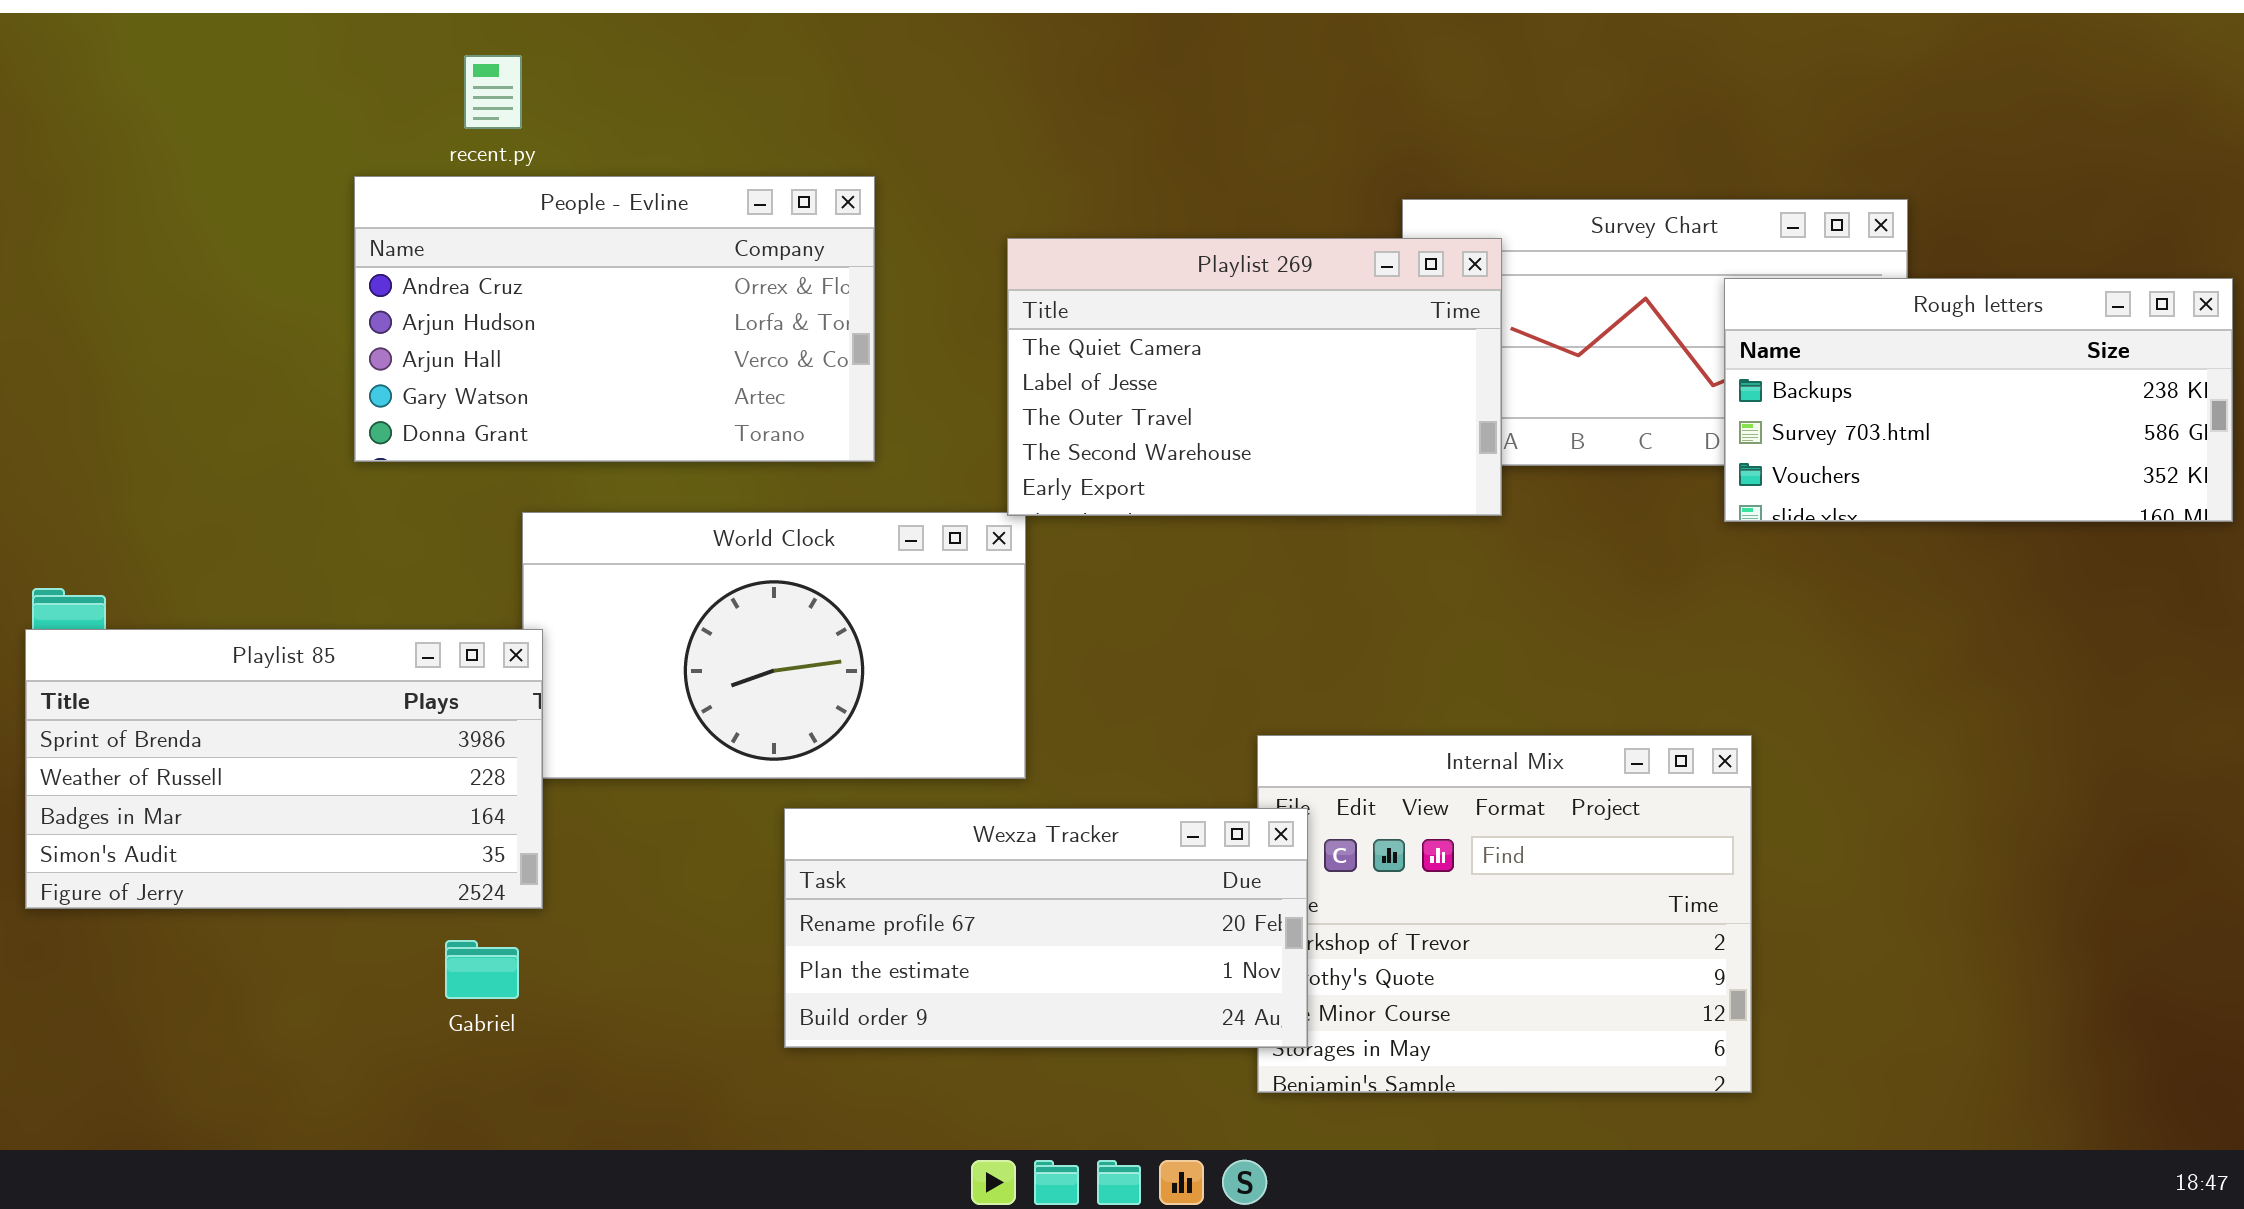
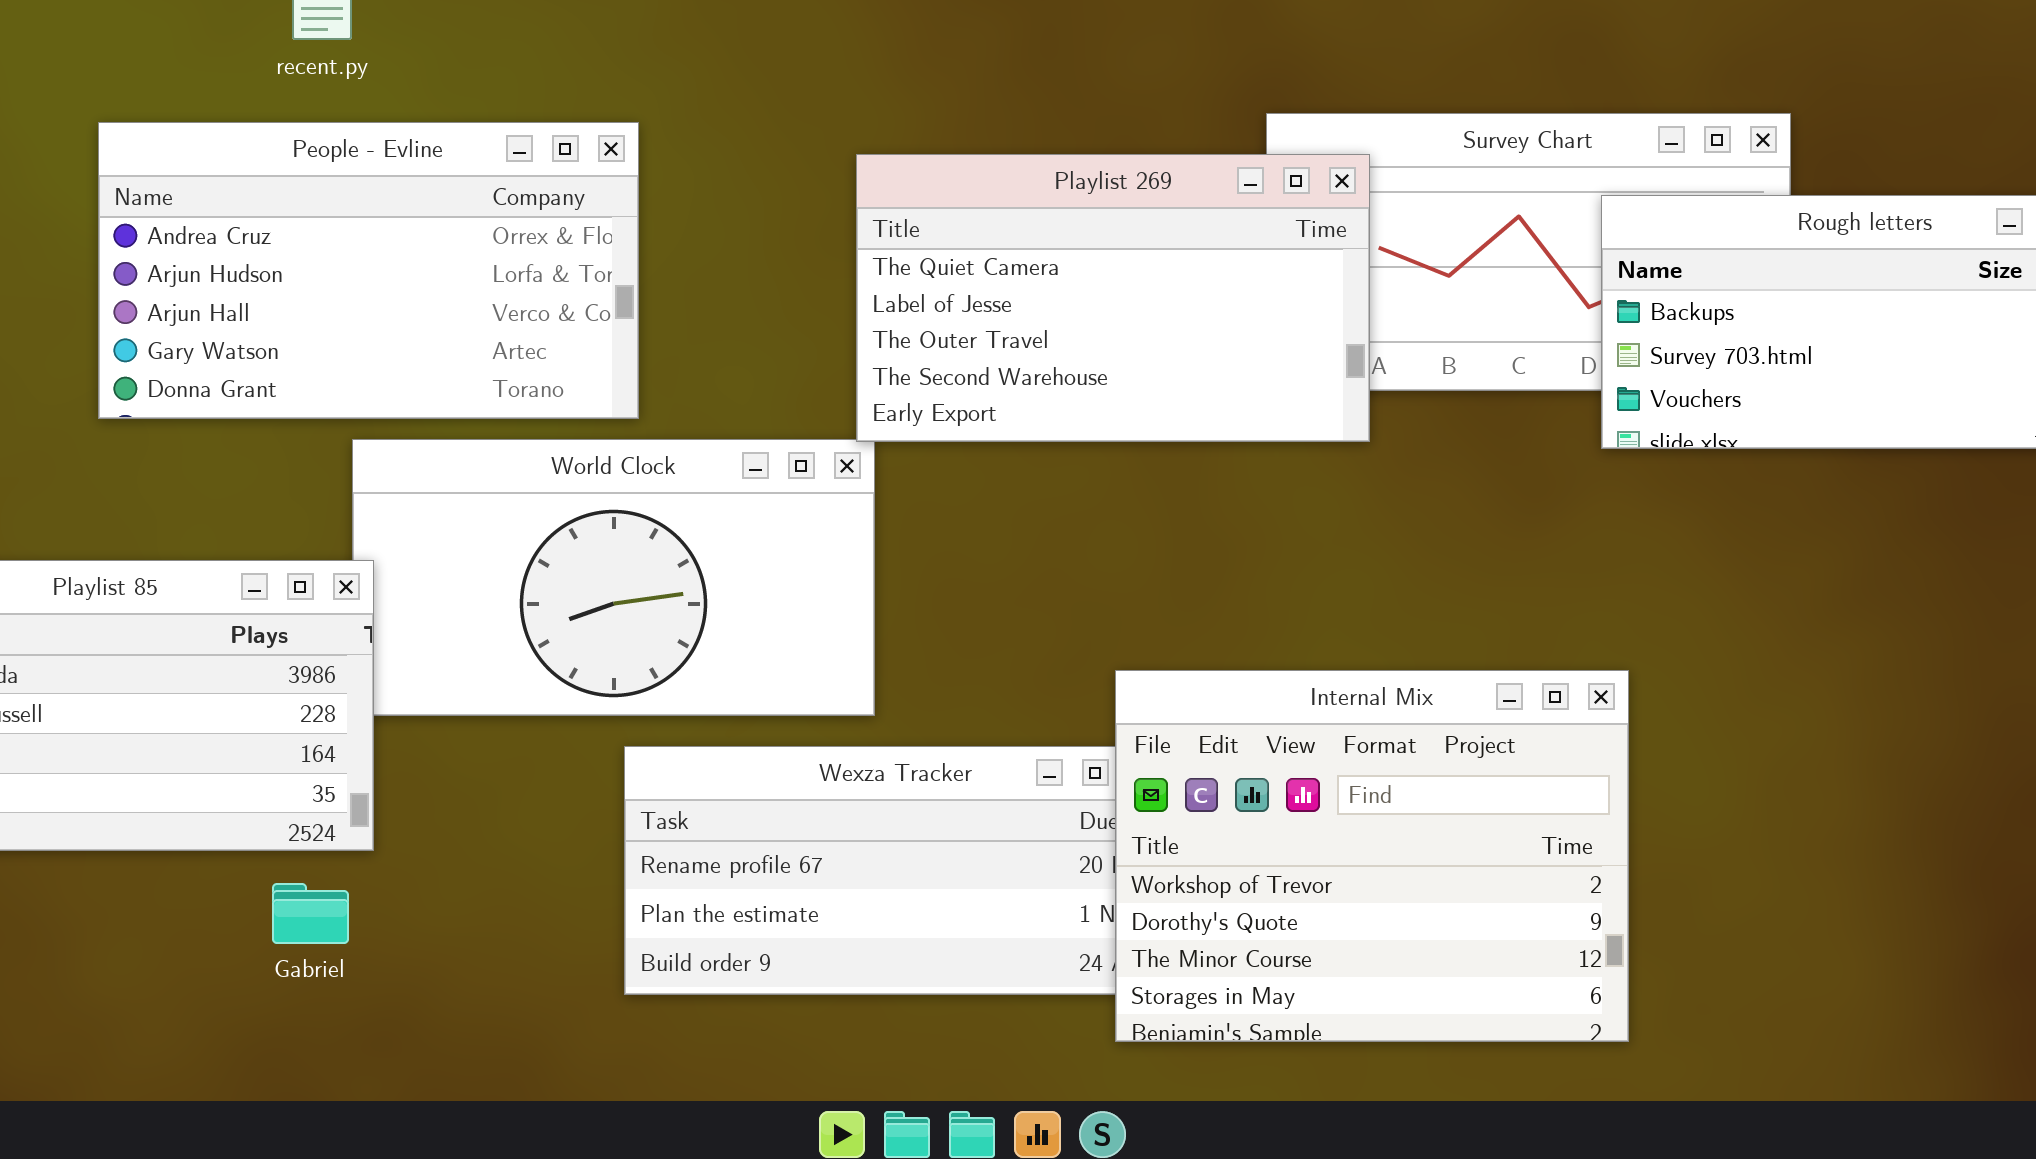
People - Evline: [354,176,875,462] -> [98,122,639,419], moved
Internal Mix: [1257,735,1752,1093] -> [1115,670,1629,1042], raised

